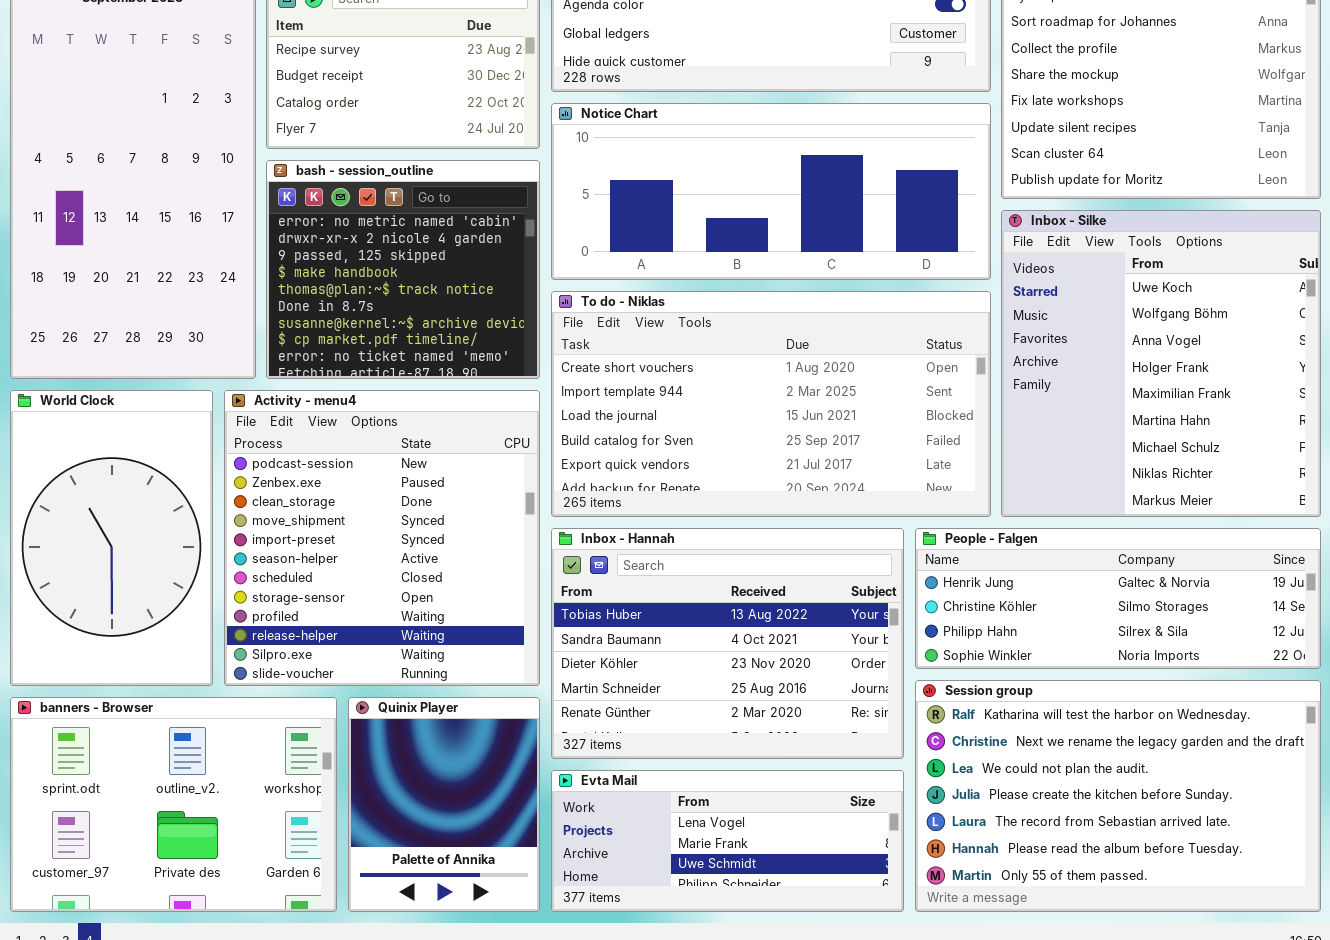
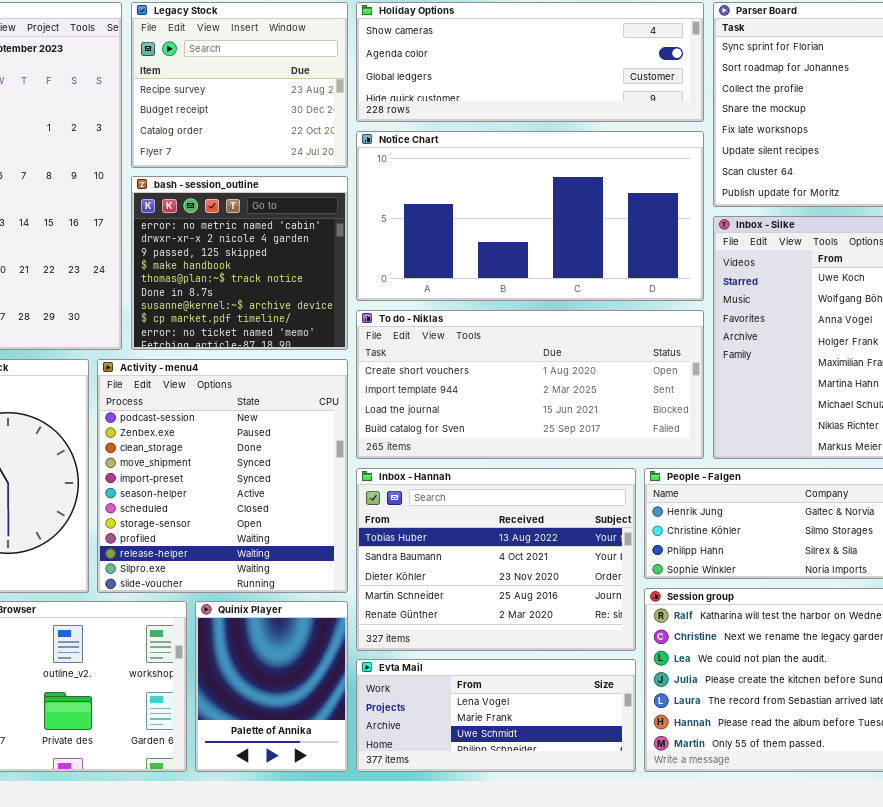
Notice Chart: [551,103,991,280] -> [356,131,704,301], resized
To do - Niklas: [551,291,991,517] -> [356,310,704,459], resized

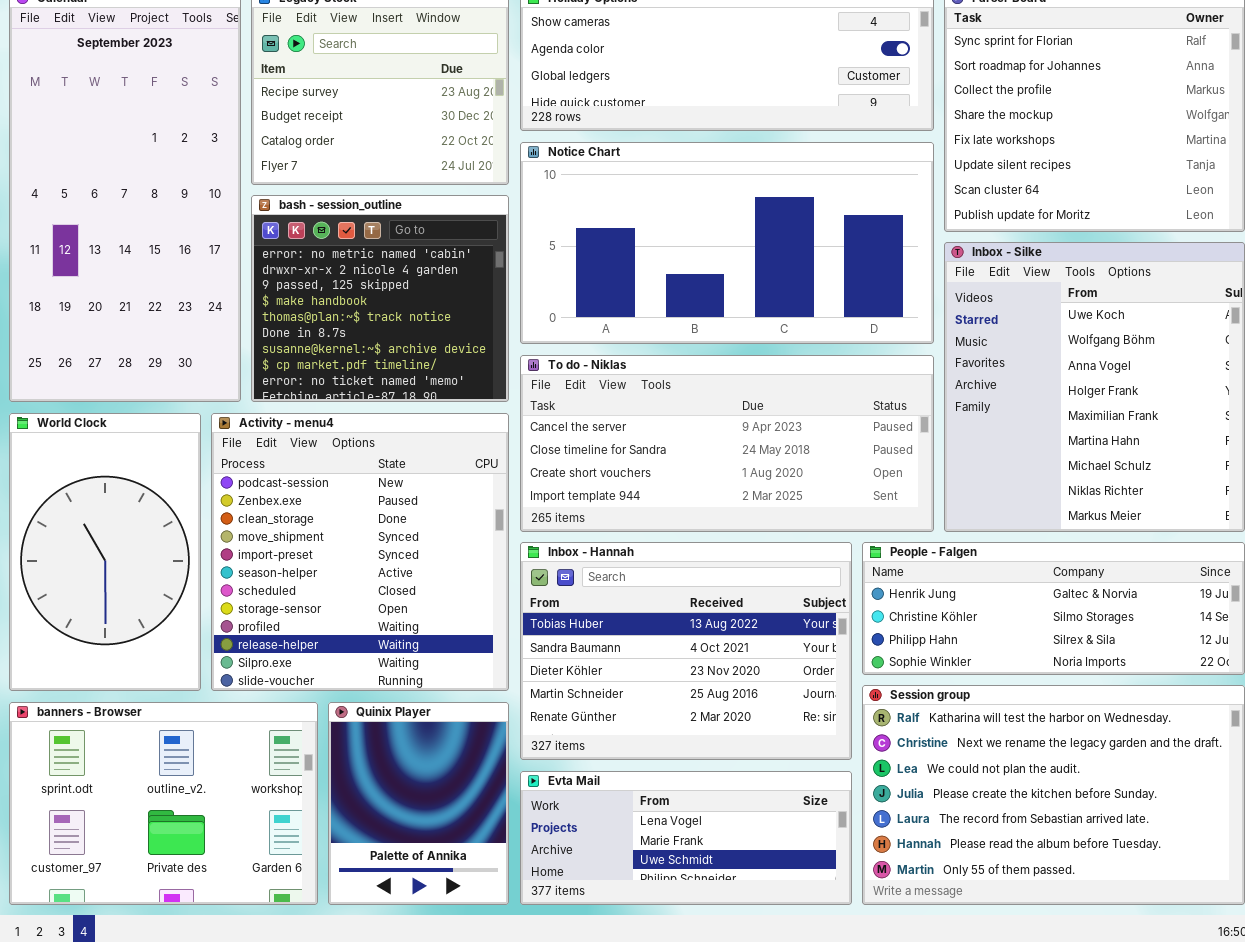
To do - Niklas: [356,310,704,459] -> [520,355,934,532], scrolled up 2 rows

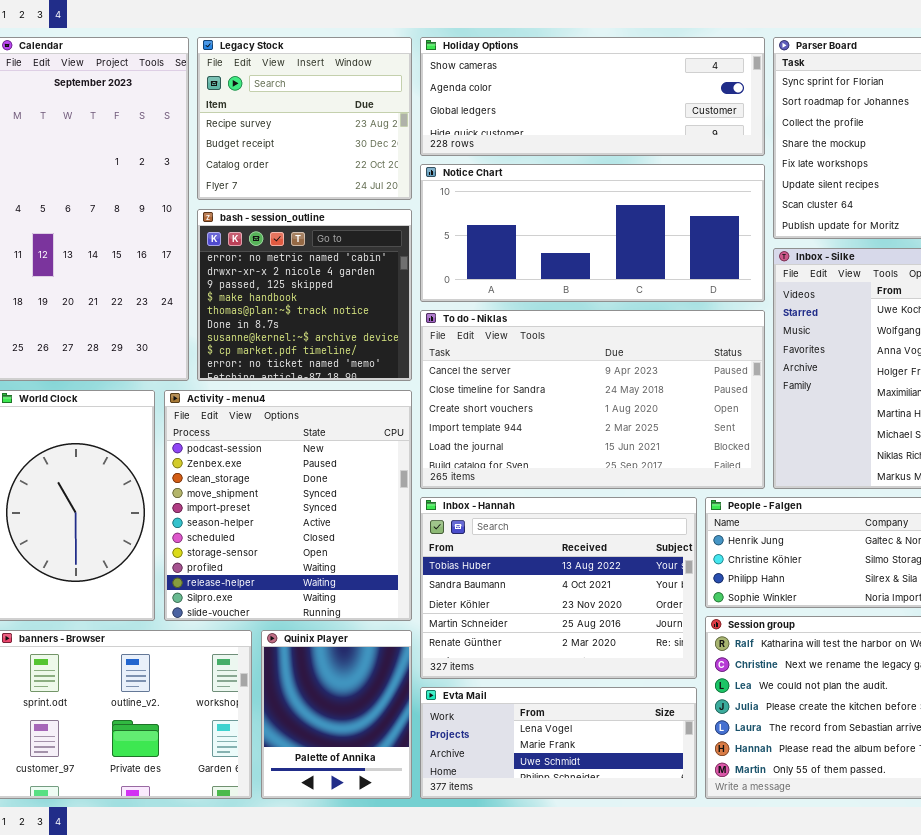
Notice Chart: [520,142,934,344] -> [420,164,765,302], resized
To do - Niklas: [520,355,934,532] -> [420,310,765,489], resized

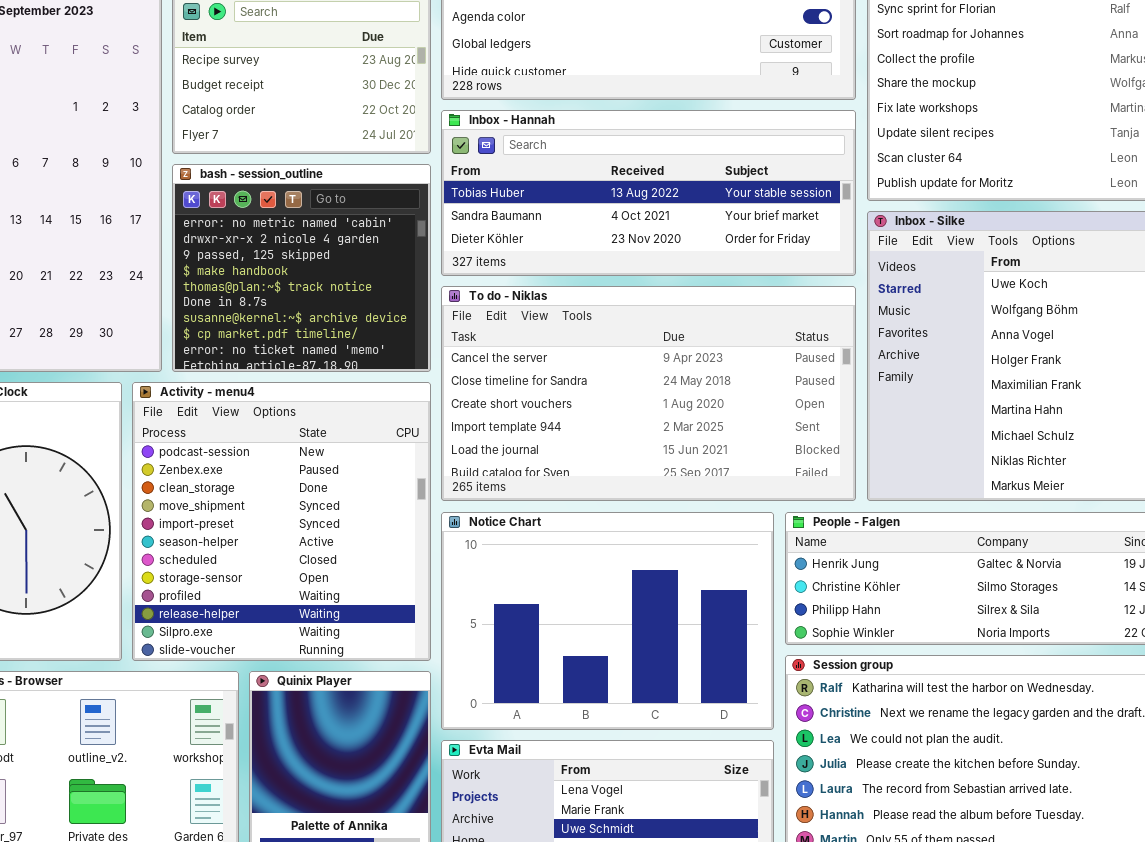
Notice Chart: [420,164,765,302] -> [441,512,774,730], moved, resized
Inbox - Hannah: [420,497,697,679] -> [441,110,856,276], moved, resized

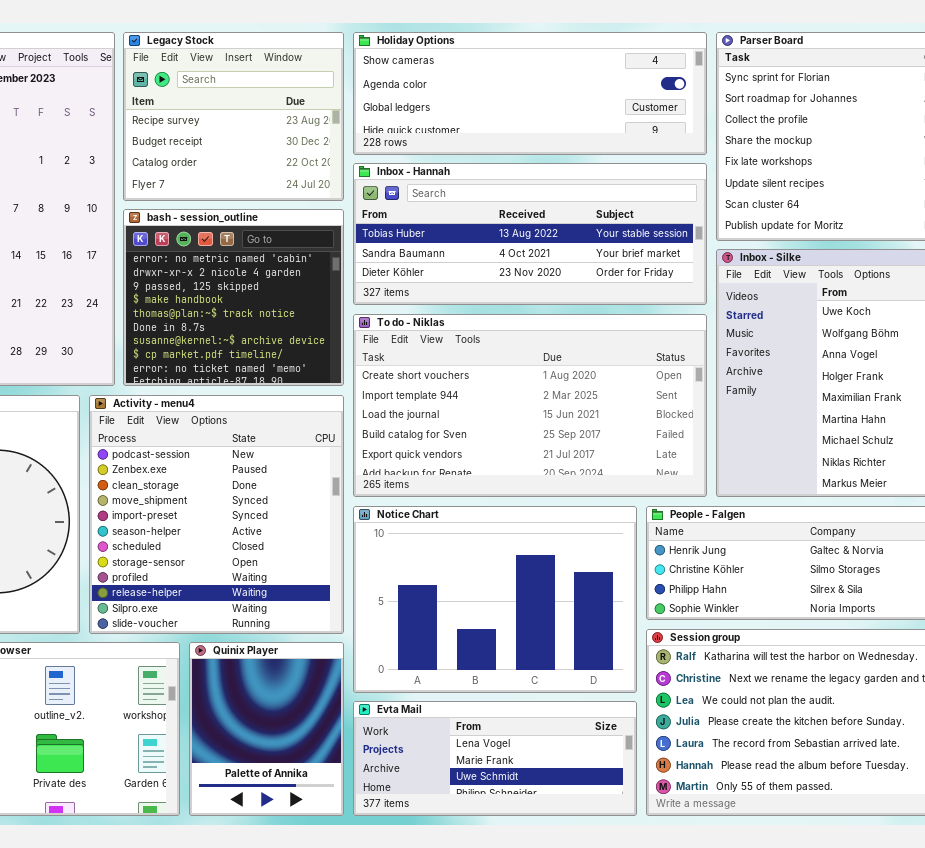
To do - Niklas: [441,286,856,501] -> [353,314,707,497], scrolled down 2 rows

